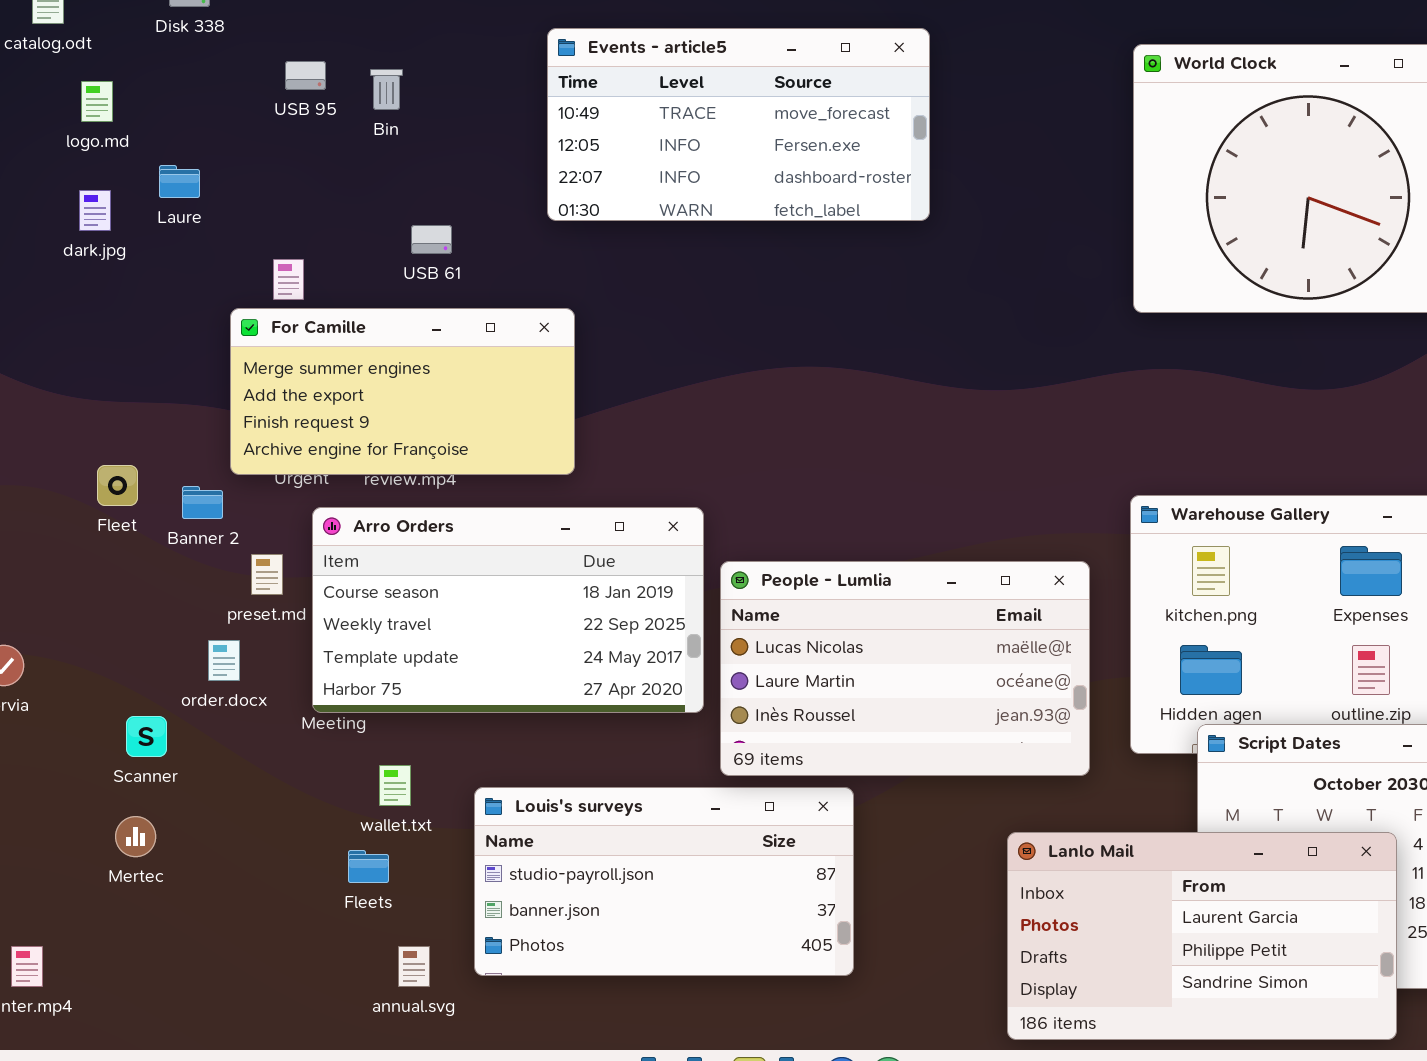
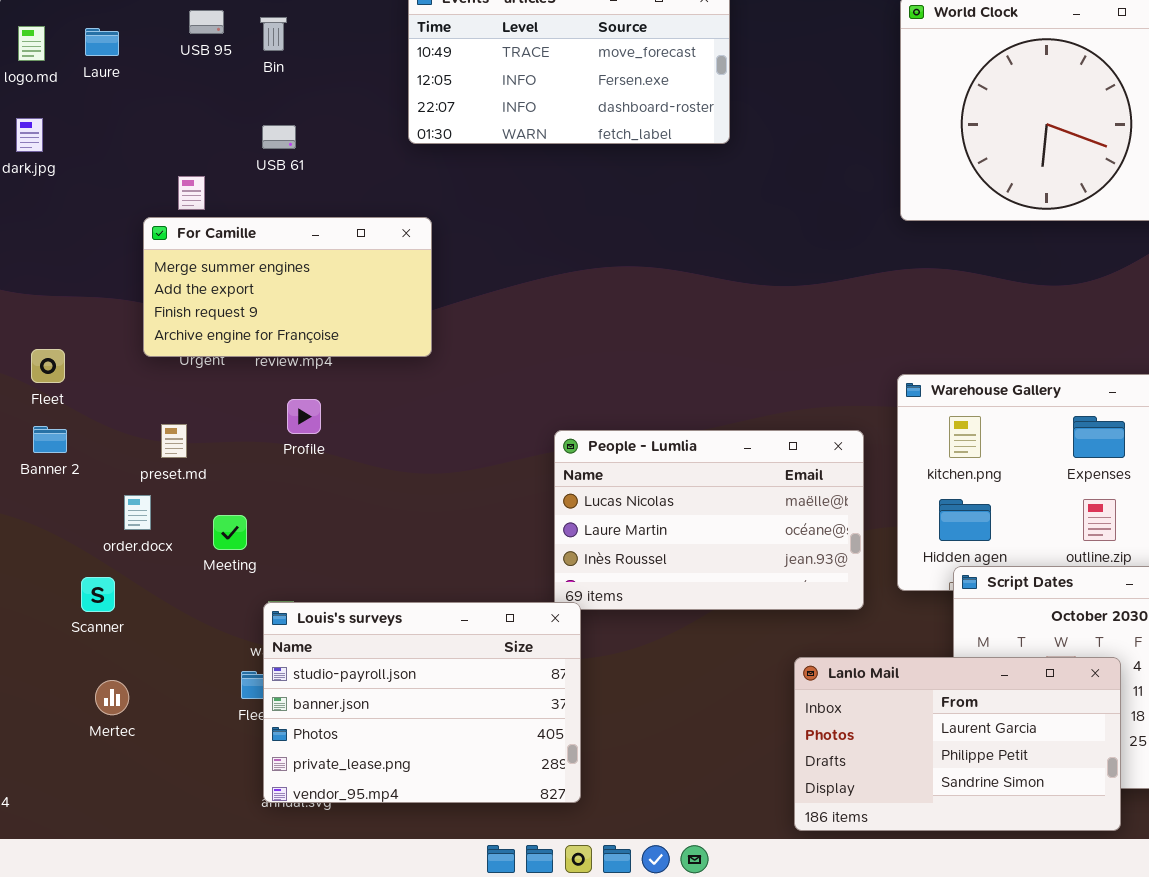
Laure: [159,165,200,198] -> [85,28,119,56], moved
USB 61: [411,225,452,254] -> [262,125,296,149], moved
Banner 2: [182,486,223,519] -> [33,426,67,453], moved
Arro Orders: [312,507,704,713] -> none, closed
Scanner: [126,716,167,757] -> [81,577,115,612], moved
Louis's surveys: [474,787,854,976] -> [263,602,581,803], moved, resized
Mertec: [115,816,156,857] -> [95,680,129,715], moved

